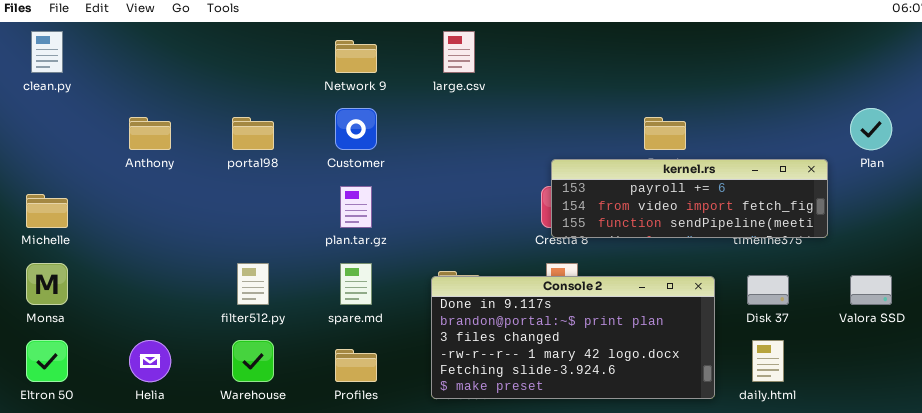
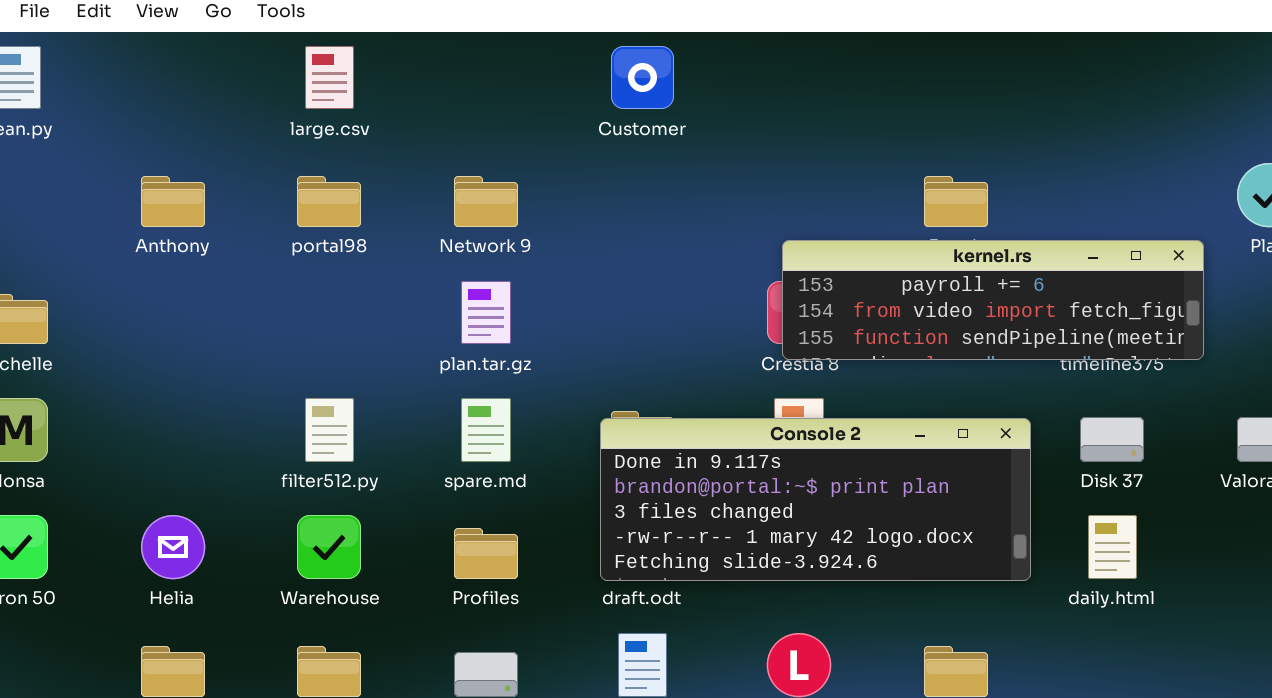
large.csv: [443,31,475,73] -> [305,46,354,109], moved
Network 9: [335,40,377,73] -> [454,176,518,227], moved
Customer: [335,108,377,150] -> [611,46,674,109], moved
Console 2: [431,276,715,399] -> [600,418,1031,581], resized

